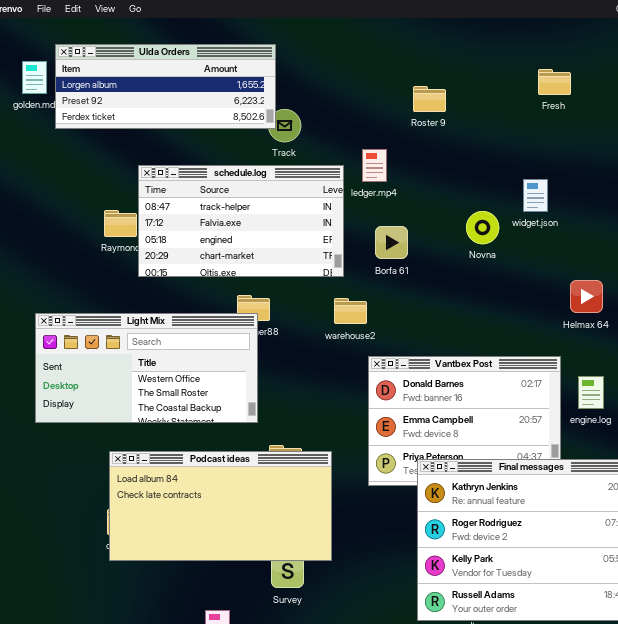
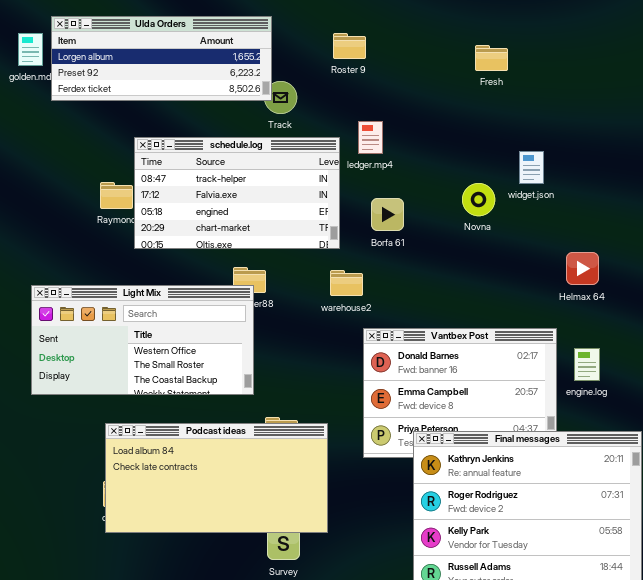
Fresh: [538,69,571,95] -> [475,45,508,71], moved
Roster 9: [413,86,446,112] -> [333,33,366,59], moved

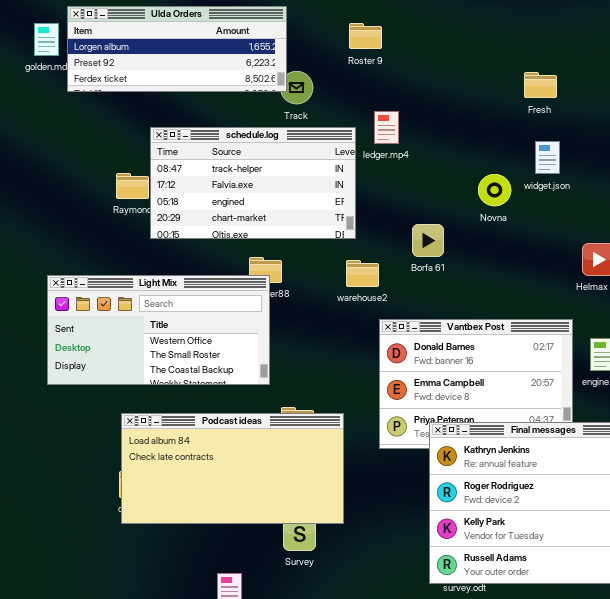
Fresh: [475,45,508,71] -> [524,72,557,98], moved
Borfa 61: [371,198,404,231] -> [412,224,444,257], moved

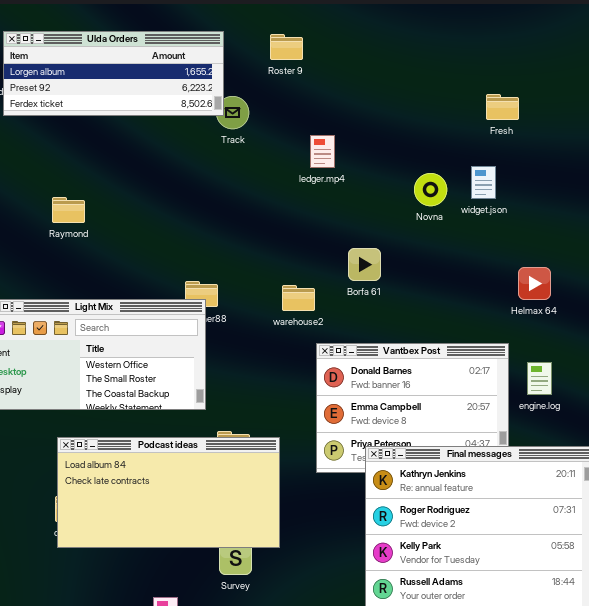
Roster 9: [349,23,382,49] -> [270,34,303,60], moved
Fresh: [524,72,557,98] -> [486,94,519,120], moved
schedule.log: [150,127,356,239] -> none, closed
Novna: [478,174,511,206] -> [414,173,447,206], moved

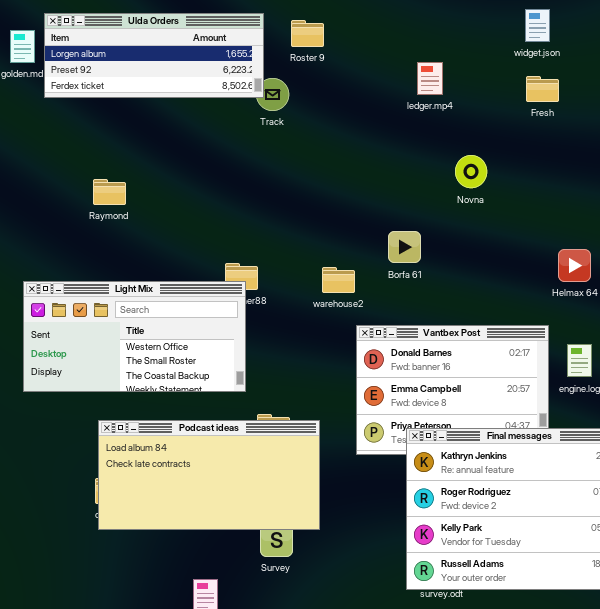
Roster 9: [270,34,303,60] -> [291,20,324,47], moved
ledger.mp4: [310,135,335,168] -> [417,62,443,95], moved
widget.json: [471,166,496,199] -> [525,9,550,42], moved

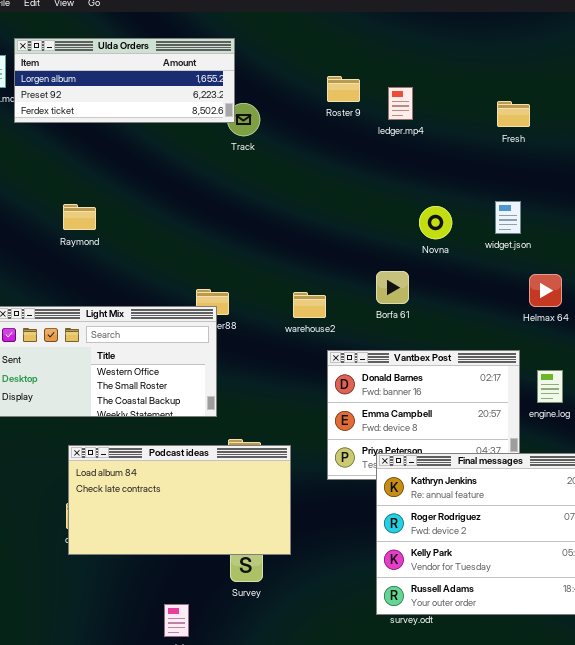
widget.json: [525,9,550,42] -> [495,201,521,234], moved
Roster 9: [291,20,324,47] -> [327,76,360,102], moved
Novna: [455,155,487,188] -> [419,206,452,239], moved
Borfa 61: [388,231,421,263] -> [376,271,409,304], moved

